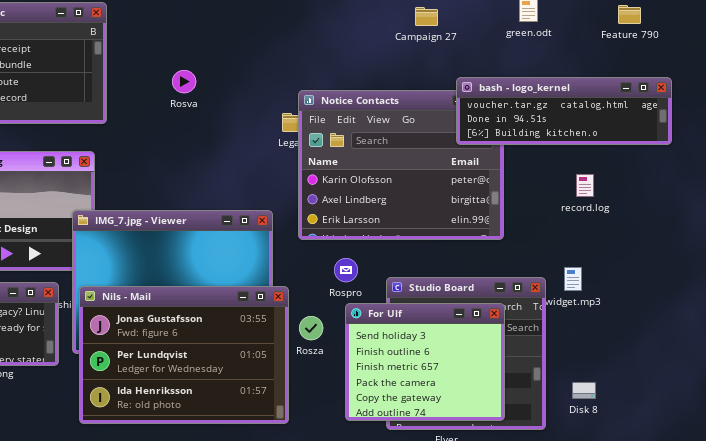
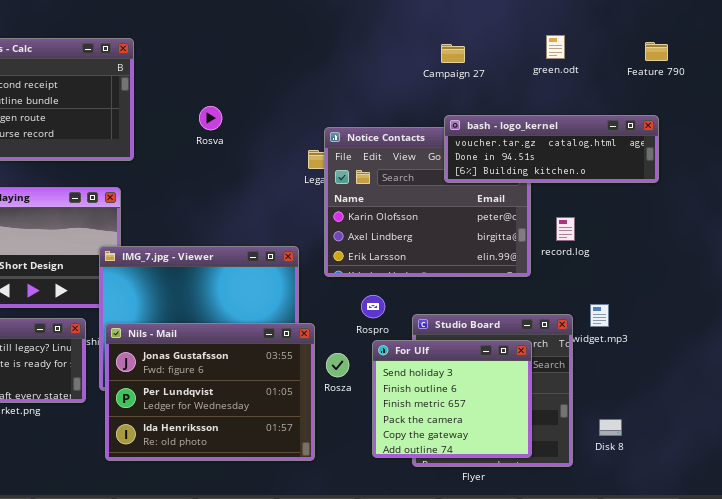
bash - logo_kernel: [456,77,672,145] -> [444,115,659,183], moved
record.log: [576,174,594,197] -> [556,217,575,241], moved

